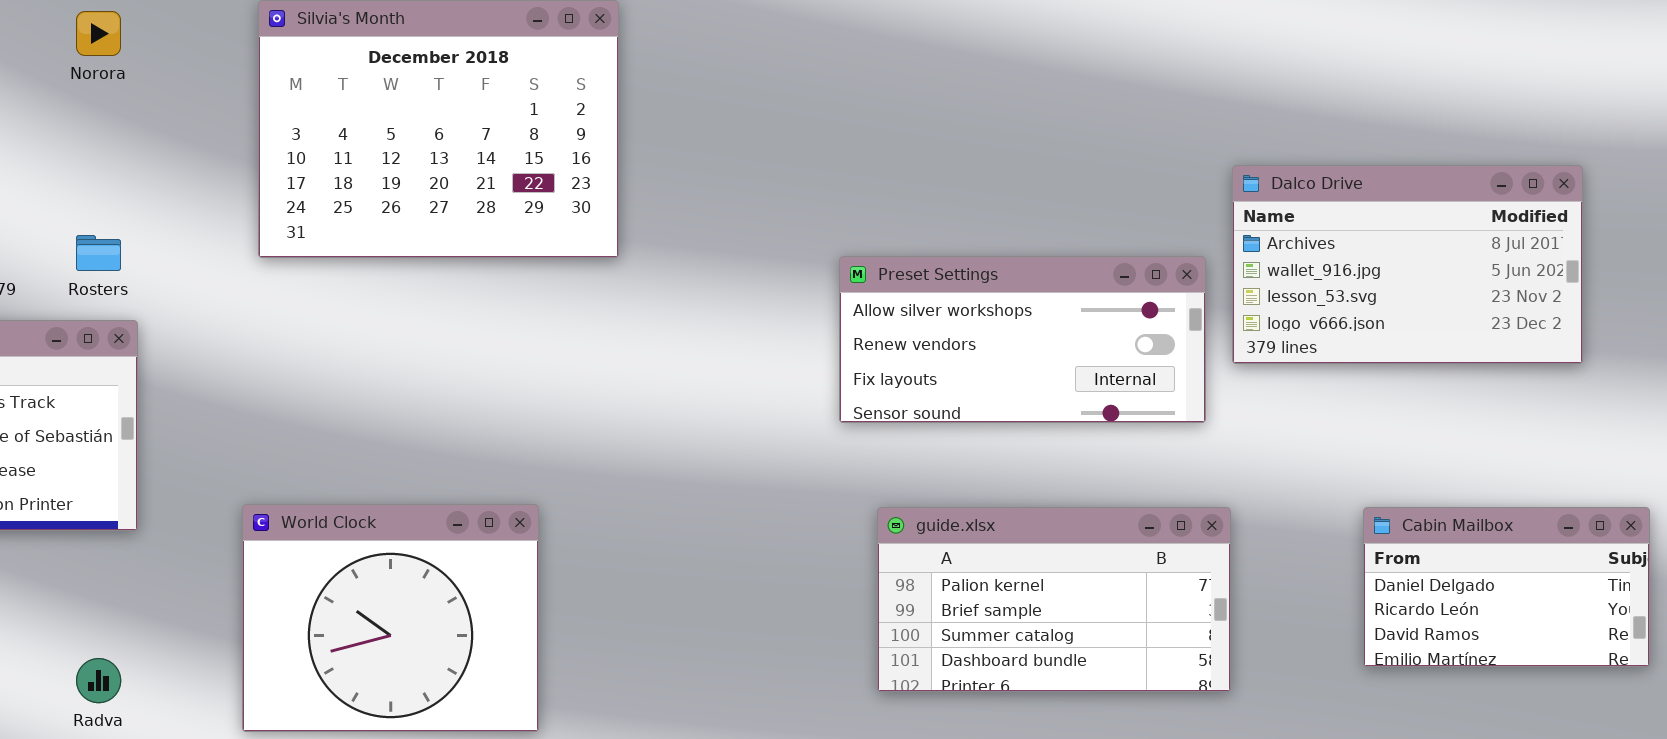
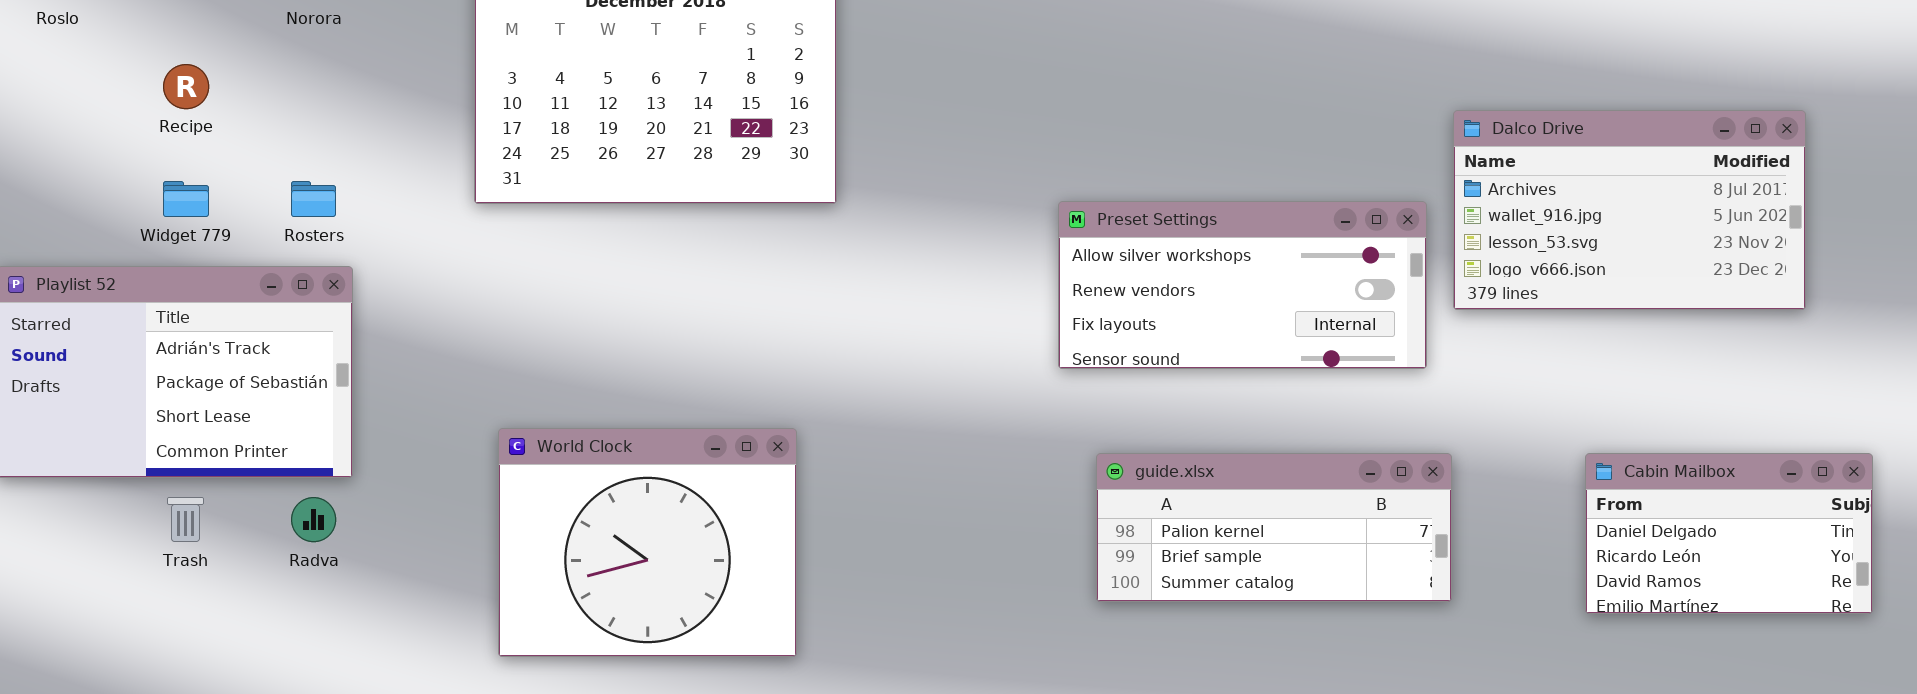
World Clock: [242,504,539,732] -> [498,428,797,657], moved
guide.xlsx: [877,507,1231,692] -> [1096,453,1452,602], resized
Radva: [76,658,121,703] -> [291,497,336,542], moved

